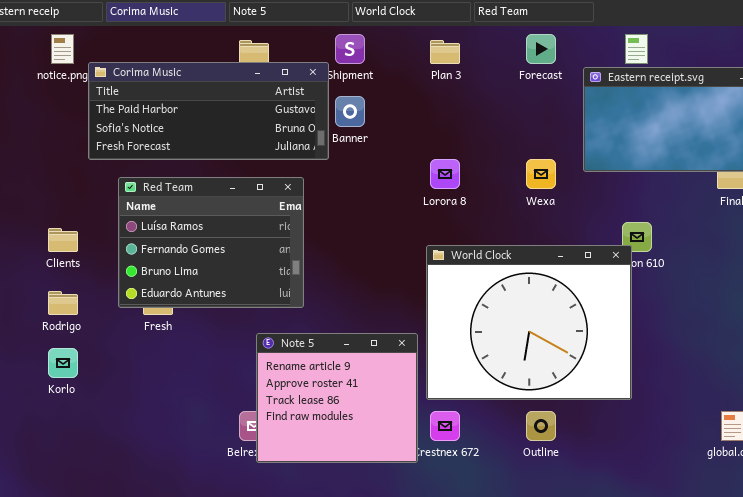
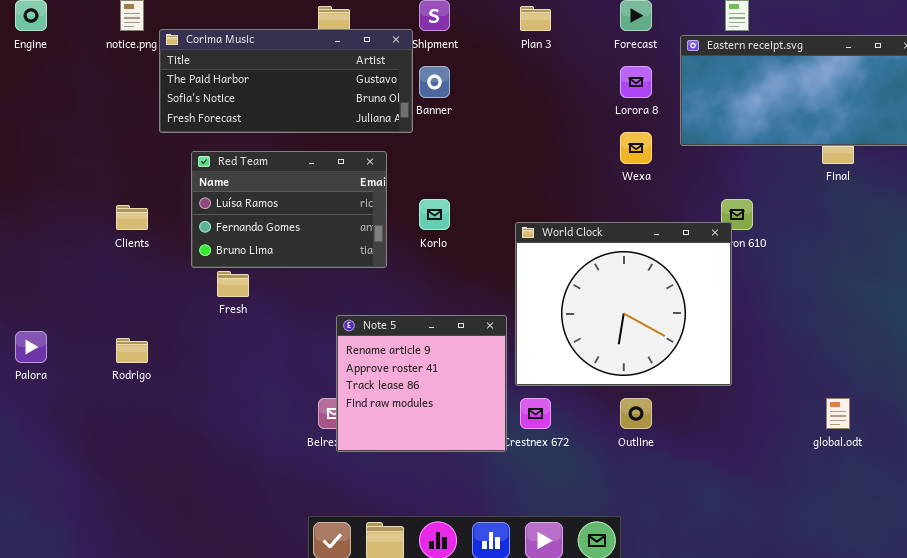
Lorora 8: [430,159,460,189] -> [620,66,652,98], moved
Red Team: [118,177,304,308] -> [191,151,387,268], resized
Rodrigo: [48,291,78,315] -> [116,338,148,363], moved
Korlo: [48,348,78,378] -> [419,199,450,230], moved

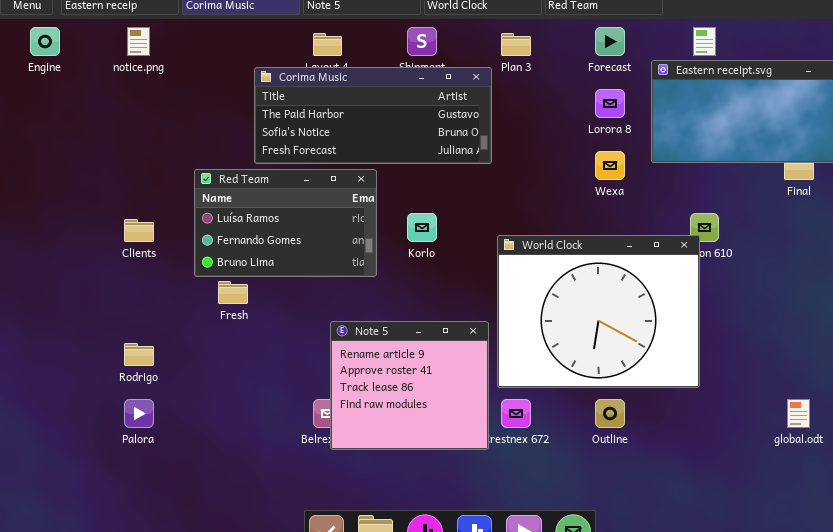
Corima Music: [159,29,413,133] -> [254,67,492,164], moved
Palora: [15,331,47,363] -> [124,399,154,428], moved

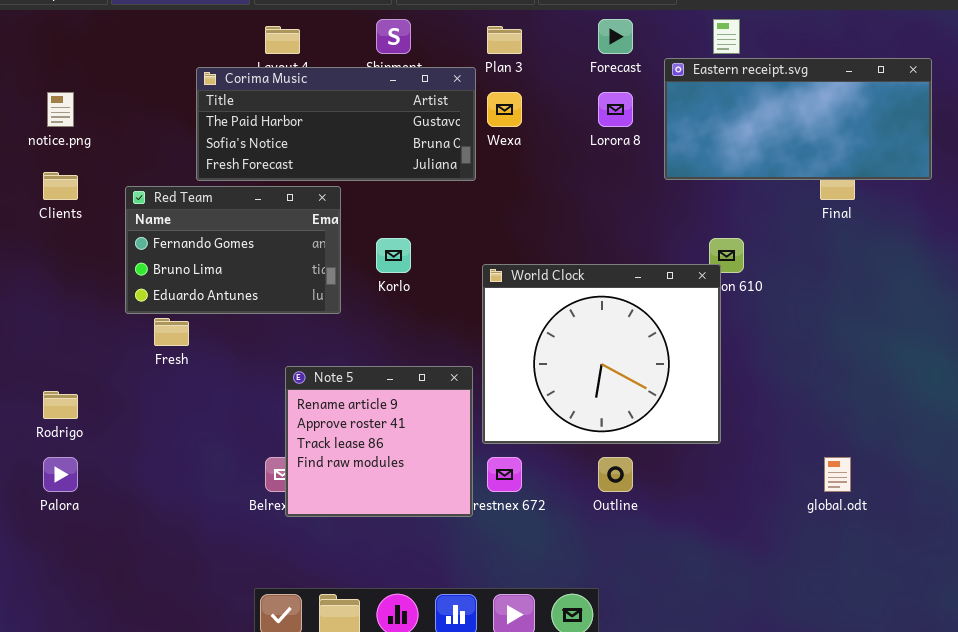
notice.png: [127,27,150,56] -> [47,92,74,127], moved
Wexa: [595,151,625,180] -> [487,92,522,127], moved
Red Team: [194,169,377,277] -> [125,186,341,314], scrolled down 1 row
Clients: [124,219,154,242] -> [43,172,78,200], moved

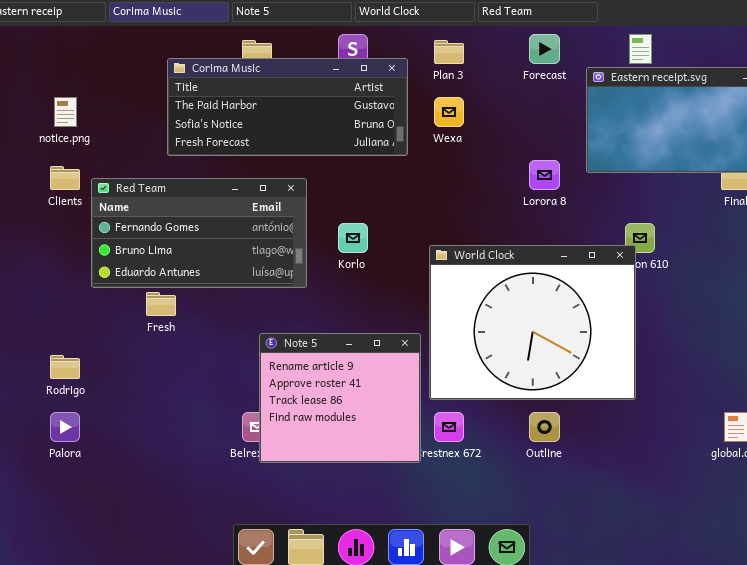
Corima Music: [196,67,476,181] -> [167,58,408,156], moved
Lorora 8: [598,92,633,127] -> [529,160,560,190], moved
Red Team: [125,186,341,314] -> [91,178,307,288], resized

